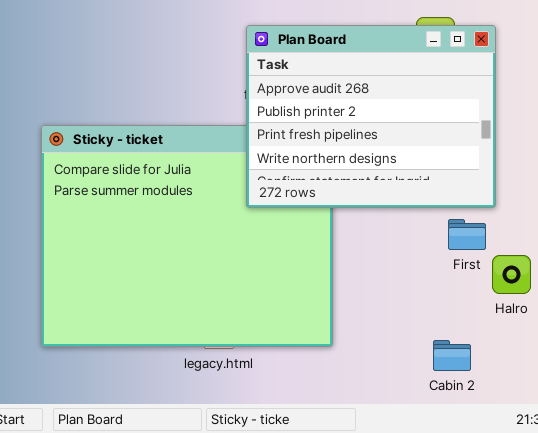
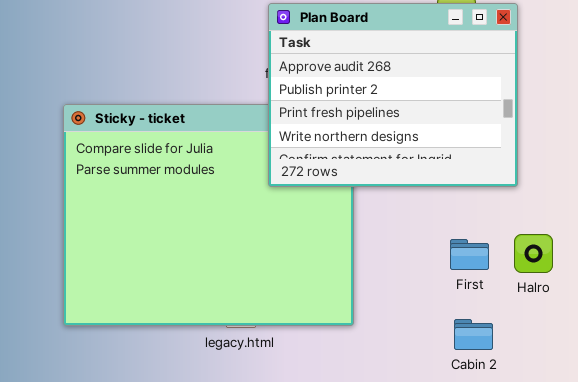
First: [448,219,486,250] -> [450,239,489,270], moved

